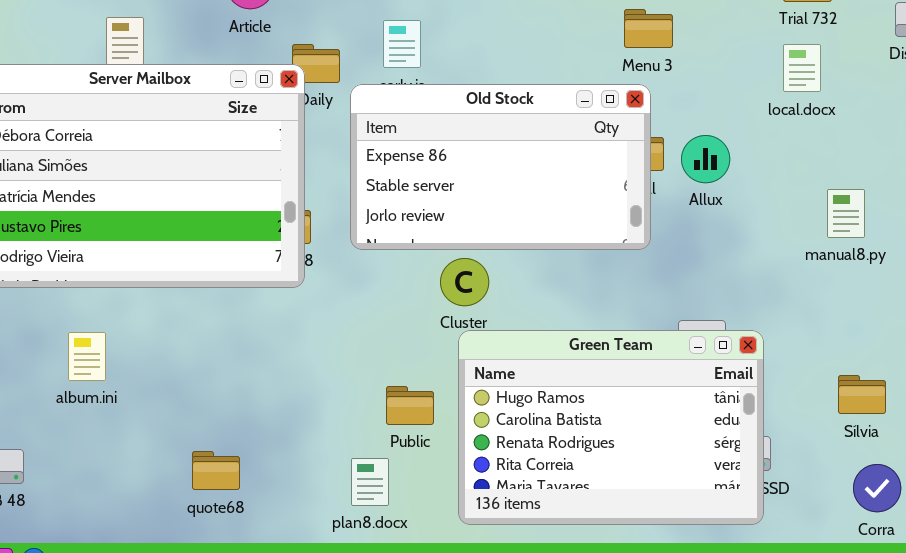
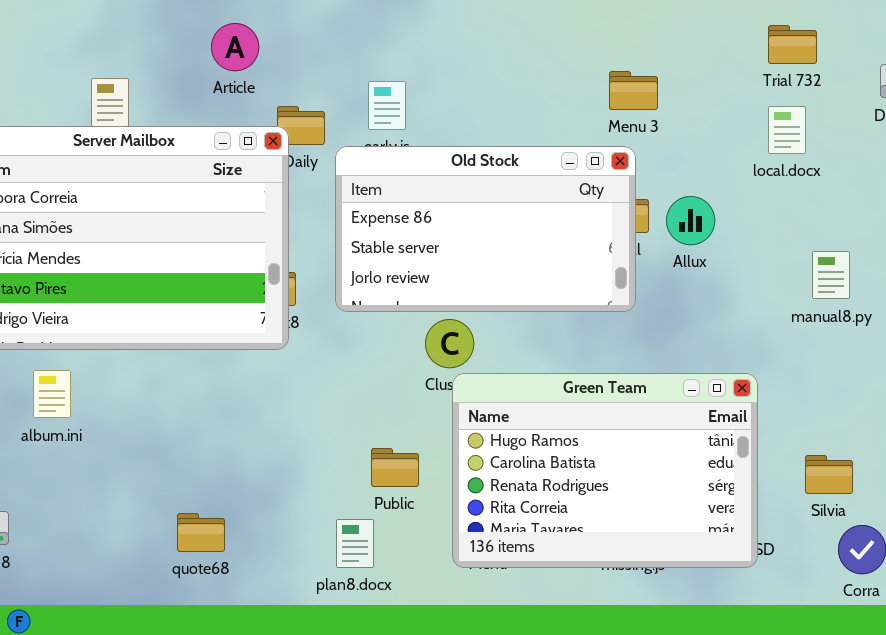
Green Team: [458,330,764,525] -> [452,373,758,568], moved
album.ini: [68,332,106,381] -> [33,370,71,418], moved
Sílvia: [838,375,886,414] -> [805,455,853,494], moved

